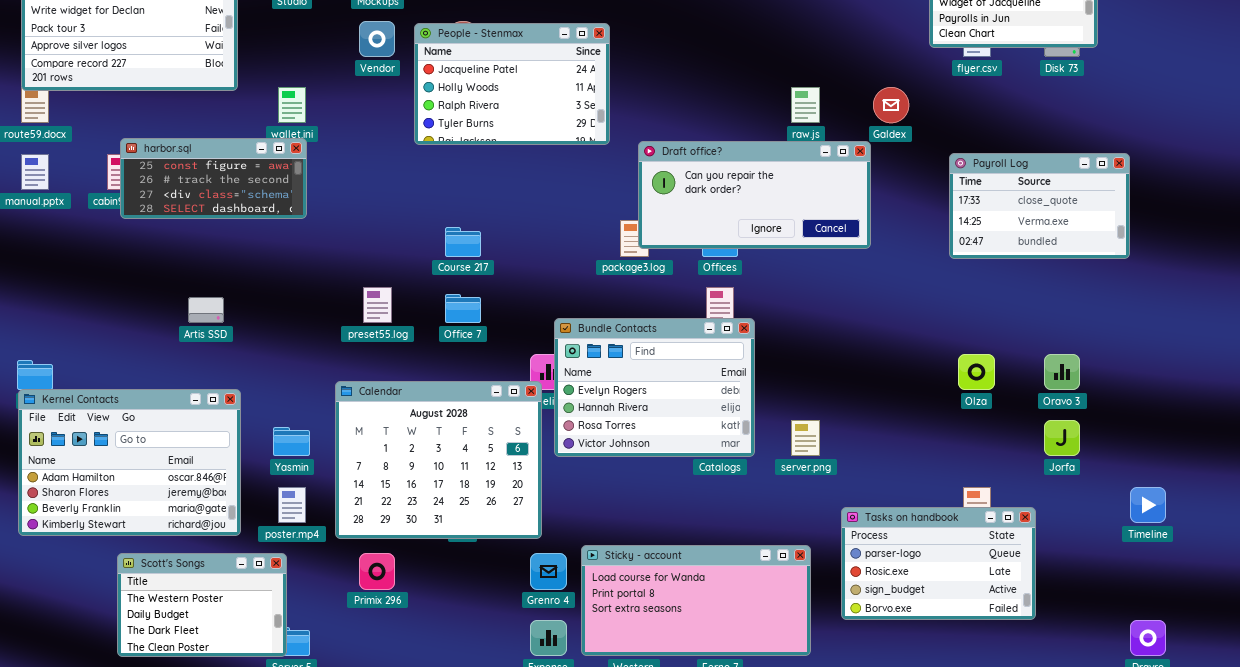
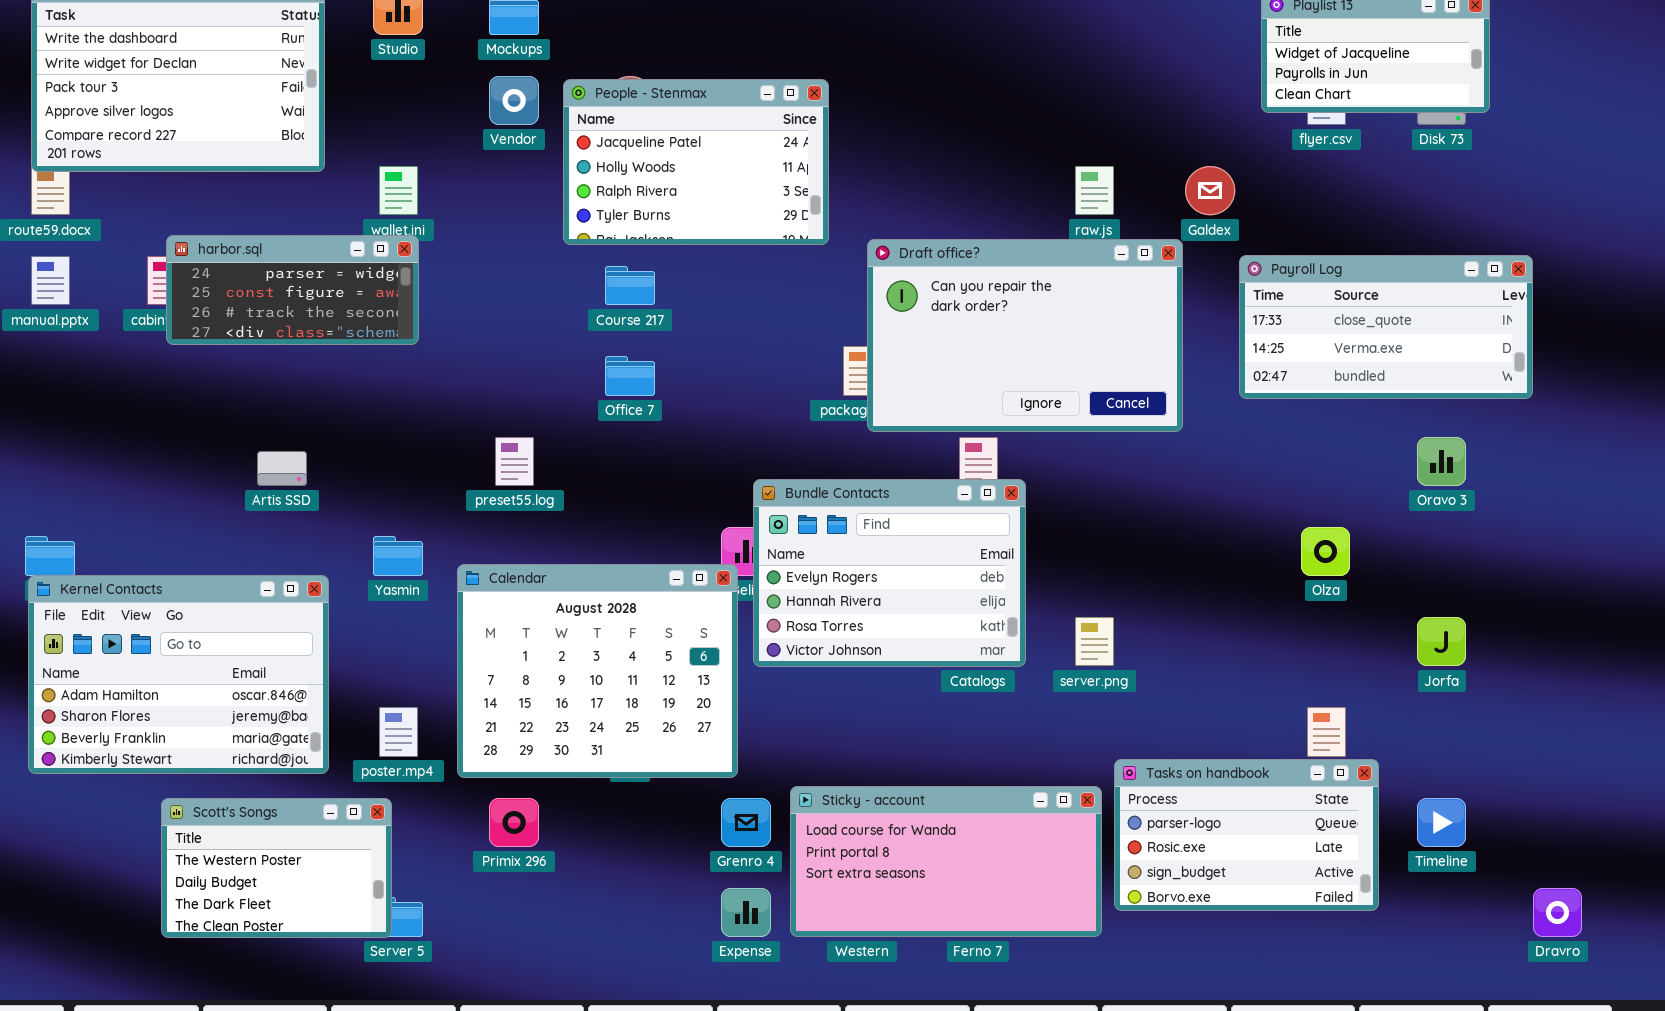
harbor.sql: [120,138,307,219] -> [166,235,419,345], scrolled up 1 row
Draft office?: [638,141,871,249] -> [867,239,1183,432], resized
Payroll Log: [949,153,1130,259] -> [1239,255,1533,399], resized
Course 217: [445,227,481,257] -> [605,266,655,305], moved
Office 7: [445,294,481,323] -> [605,356,655,396], moved
Oravo 3: [1044,354,1080,390] -> [1417,437,1466,486], moved
Yasmin: [273,427,310,456] -> [373,536,423,576], moved
Timeline: [1130,487,1166,523] -> [1417,798,1466,847], moved
Tasks on handbook: [841,507,1036,620] -> [1114,759,1379,911], moved

